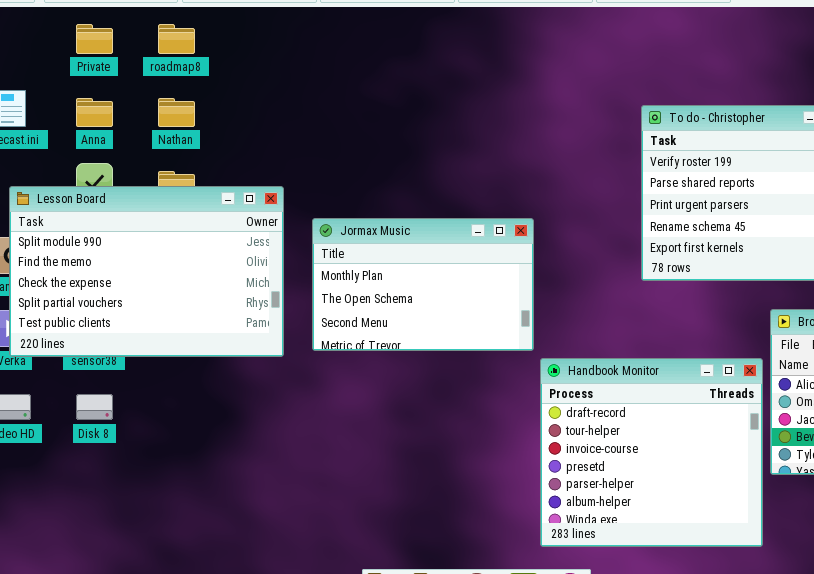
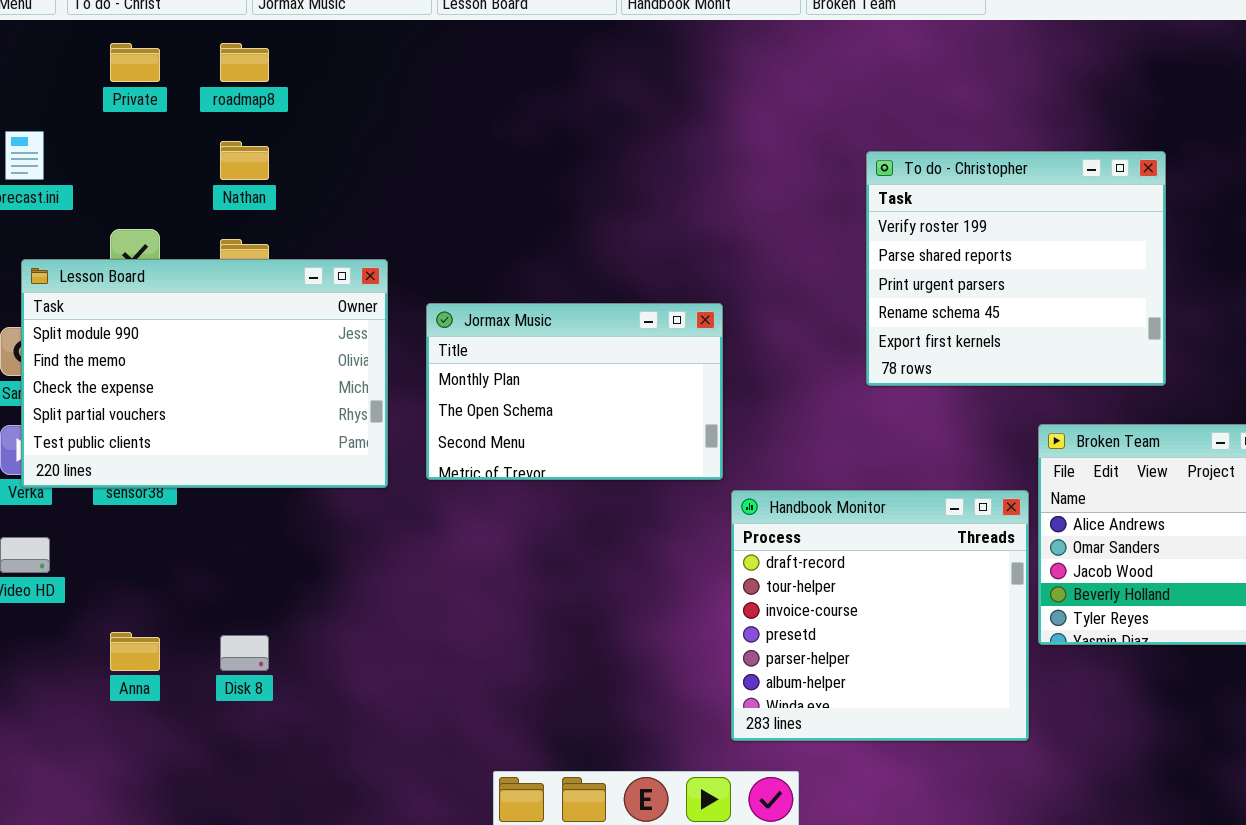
Anna: [76,98,113,127] -> [110,632,160,671], moved
Disk 8: [76,394,113,420] -> [220,635,269,671], moved

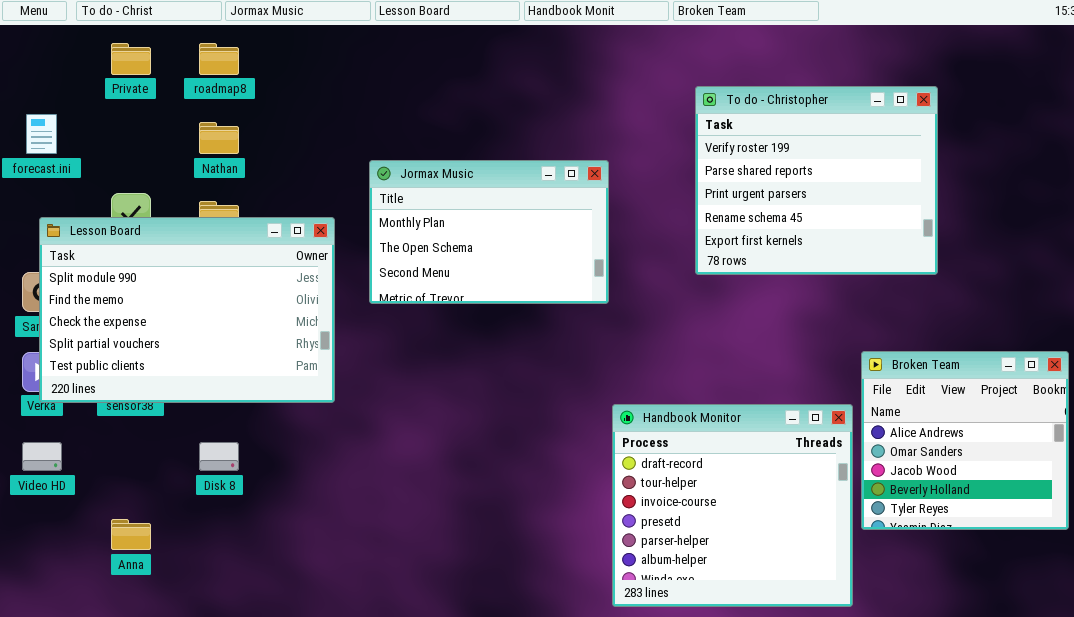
To do - Christopher: [866,151,1166,386] -> [695,86,938,275], moved
Jormax Music: [426,303,723,480] -> [369,160,609,304], moved
Disk 8: [220,635,269,671] -> [199,442,239,471], moved

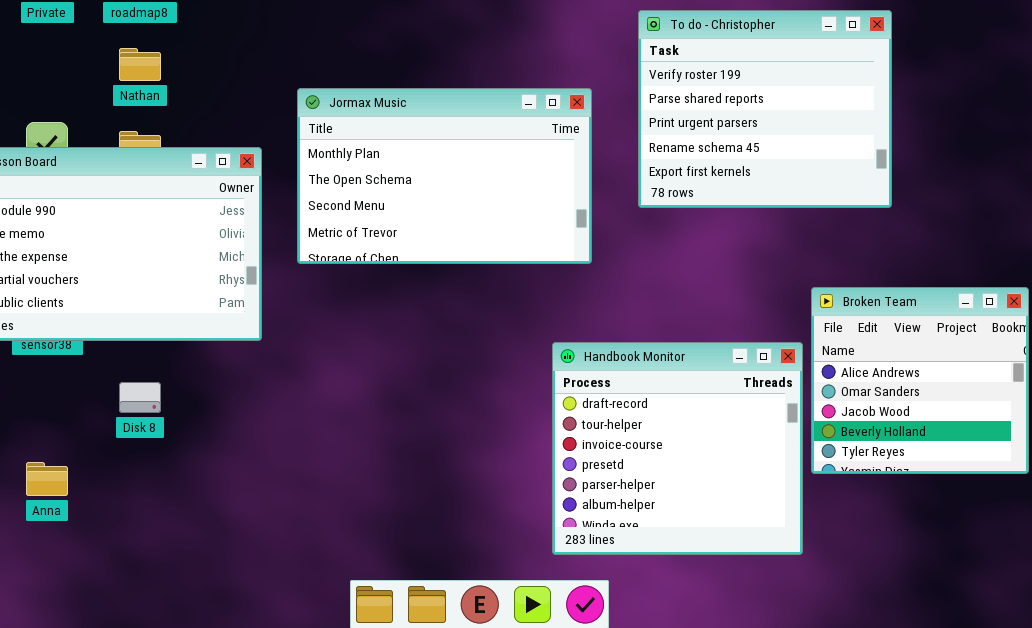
Jormax Music: [369,160,609,304] -> [297,88,592,264], resized

